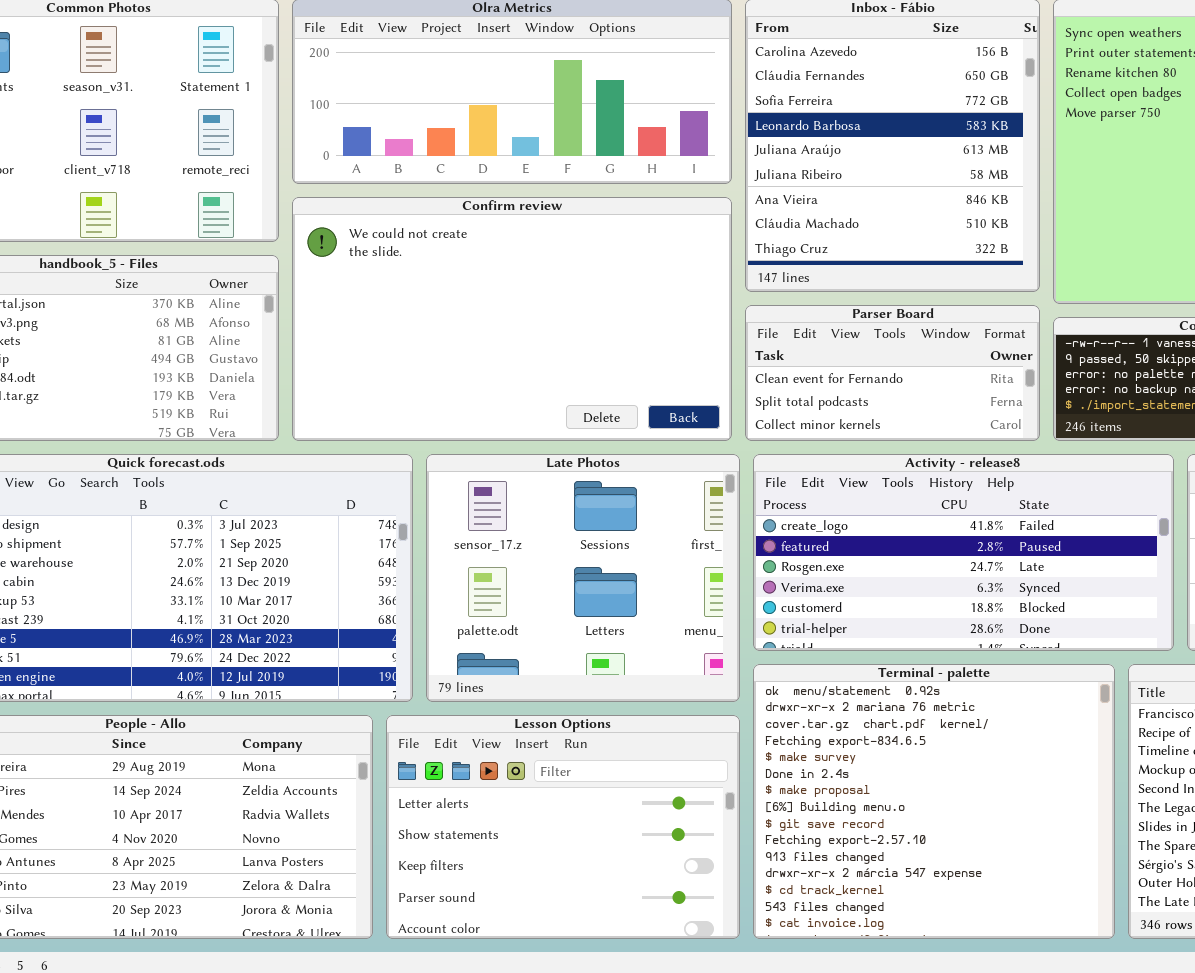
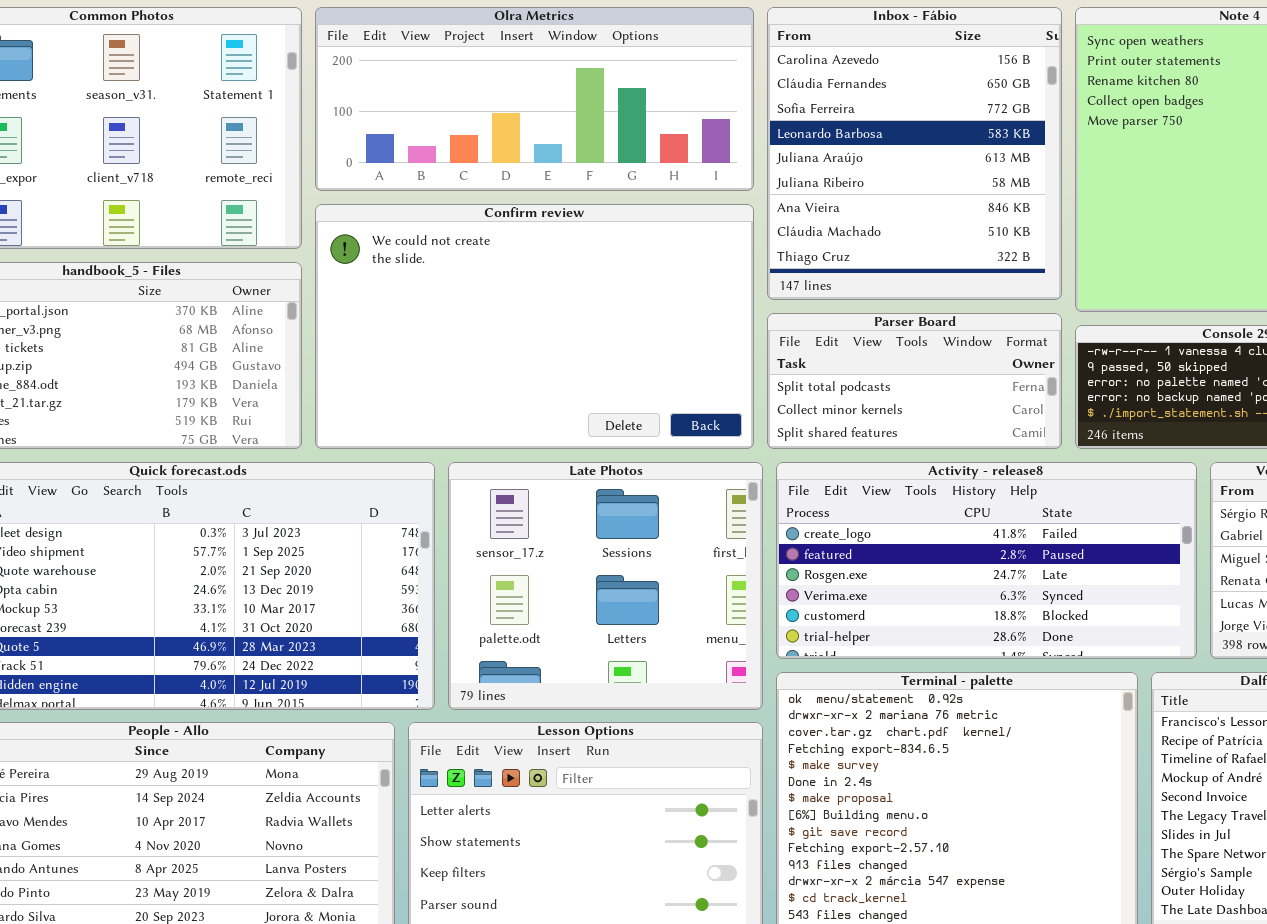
Parser Board: [745,305,1040,441] -> [767,313,1062,449], scrolled down 1 row

